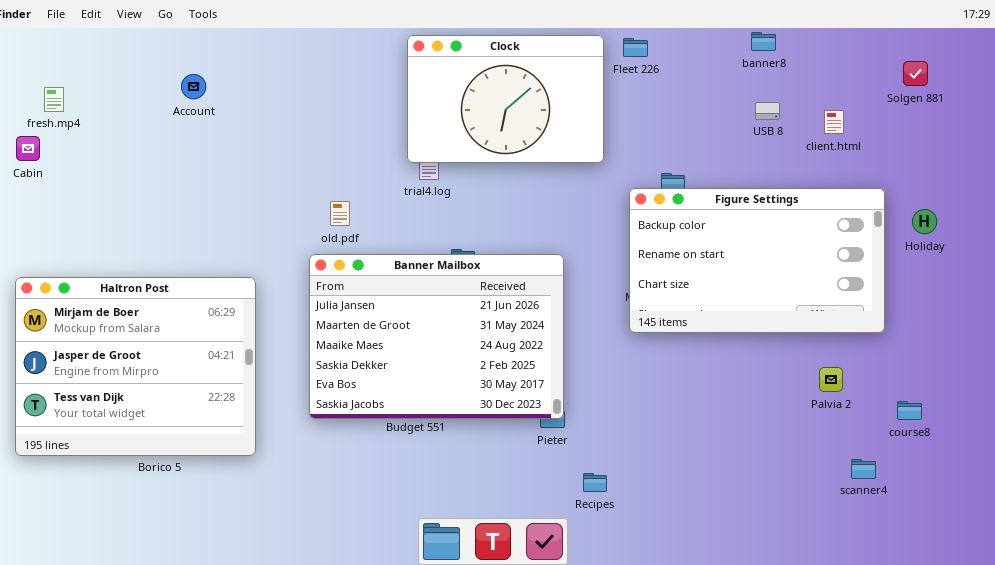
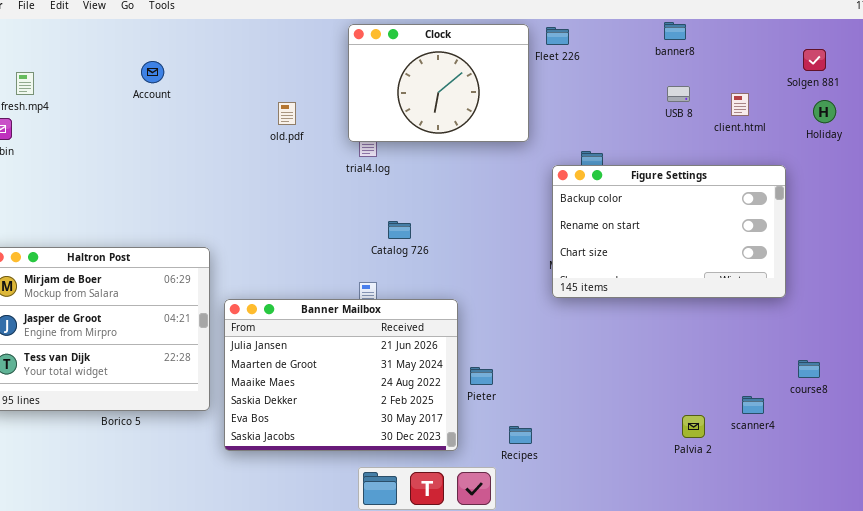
old.pdf: [330,201,350,226] -> [278,102,296,125], moved
Holiday: [912,209,937,234] -> [813,100,836,123], moved
Banner Mailbox: [309,254,564,419] -> [224,299,458,451], moved
Palvia 2: [819,367,843,392] -> [682,415,705,438], moved
scanner4: [851,459,876,479] -> [742,396,764,414], moved

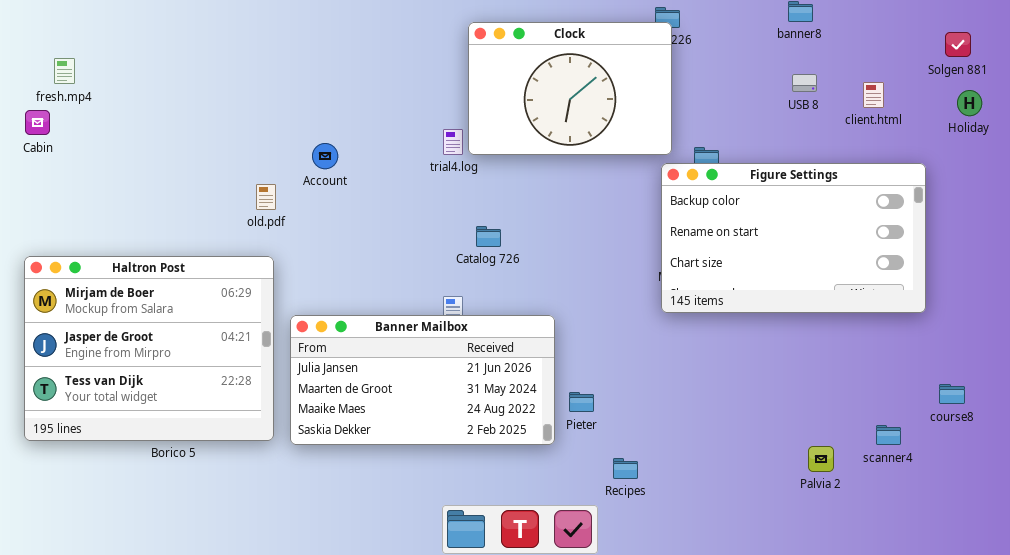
Clock: [348,24,529,142] -> [468,22,672,155], moved
Account: [141,61,164,83] -> [312,143,338,169], moved
old.pdf: [278,102,296,125] -> [256,184,276,210], moved
Banner Mailbox: [224,299,458,451] -> [290,315,555,445], resized

